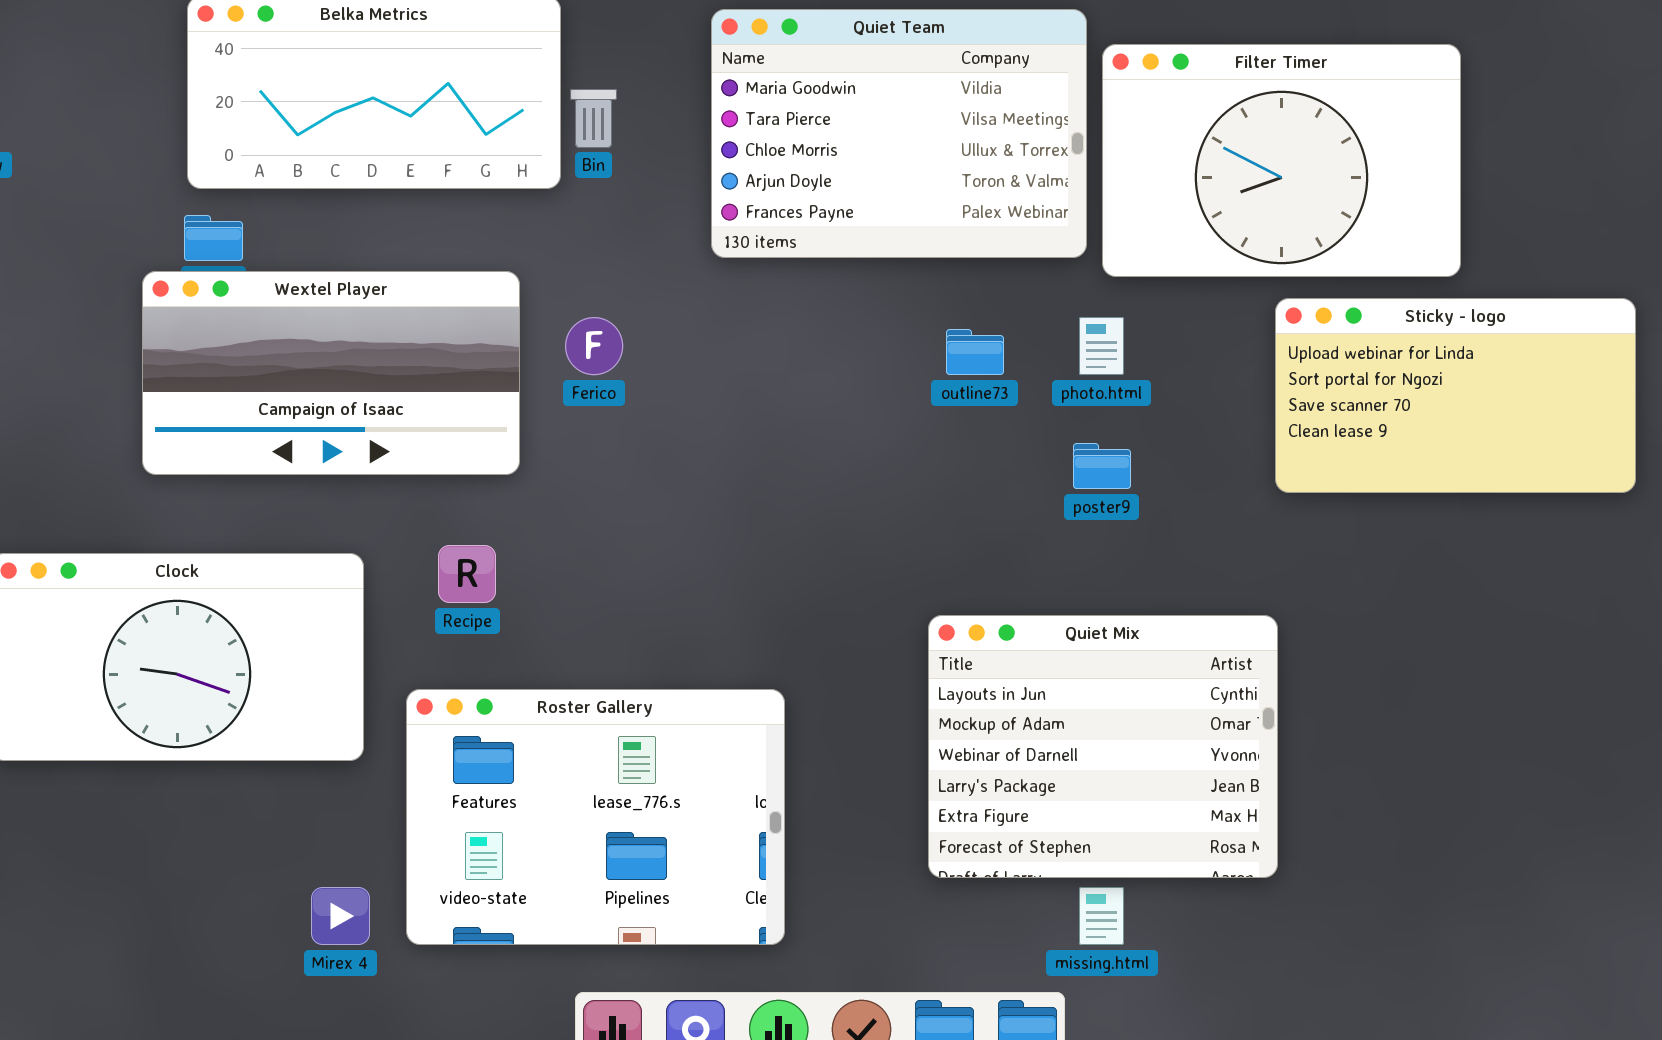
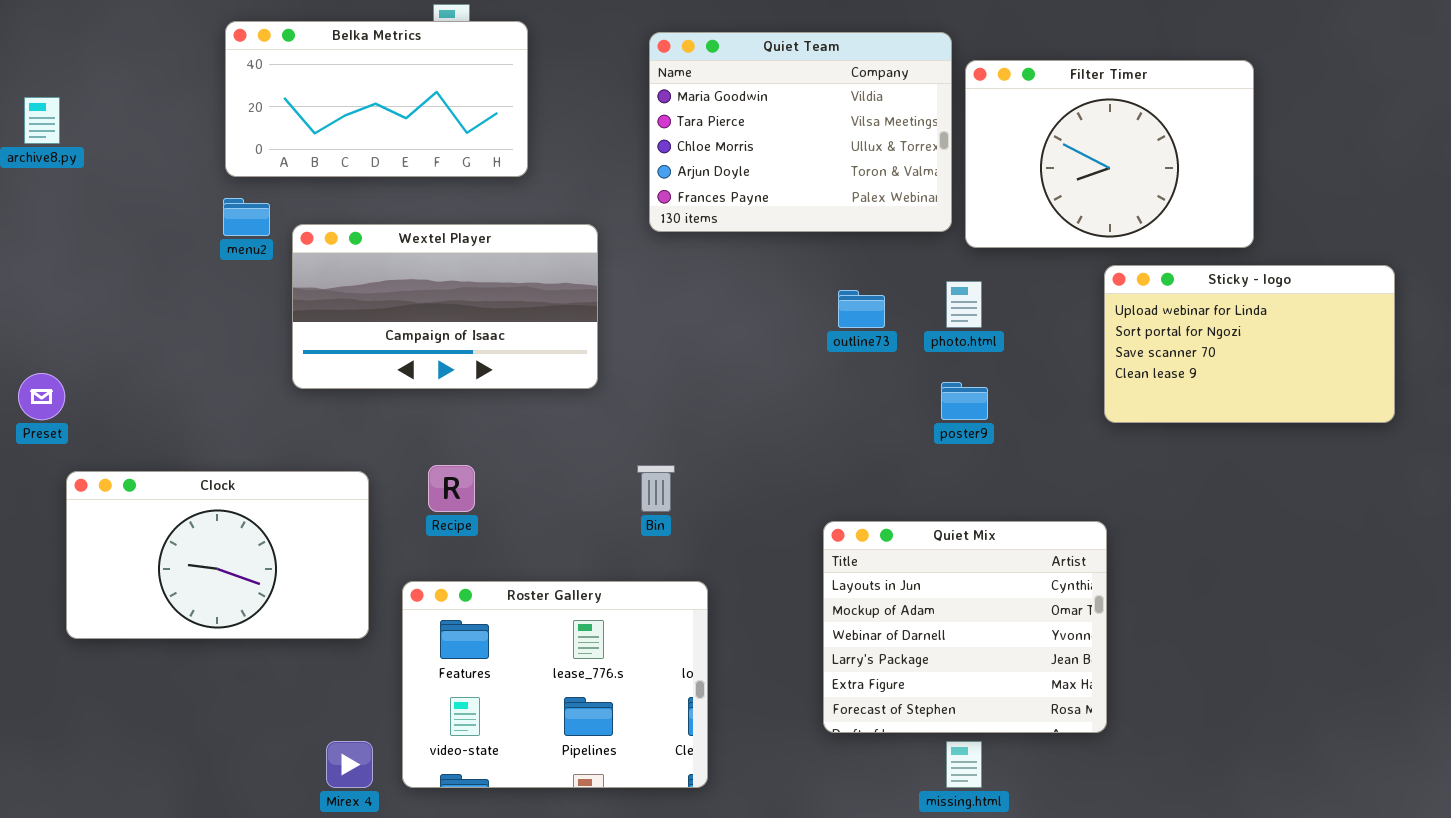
Bin: [570,89,617,148] -> [637,465,675,512], moved
Wextel Player: [142,271,520,475] -> [292,224,598,389], moved

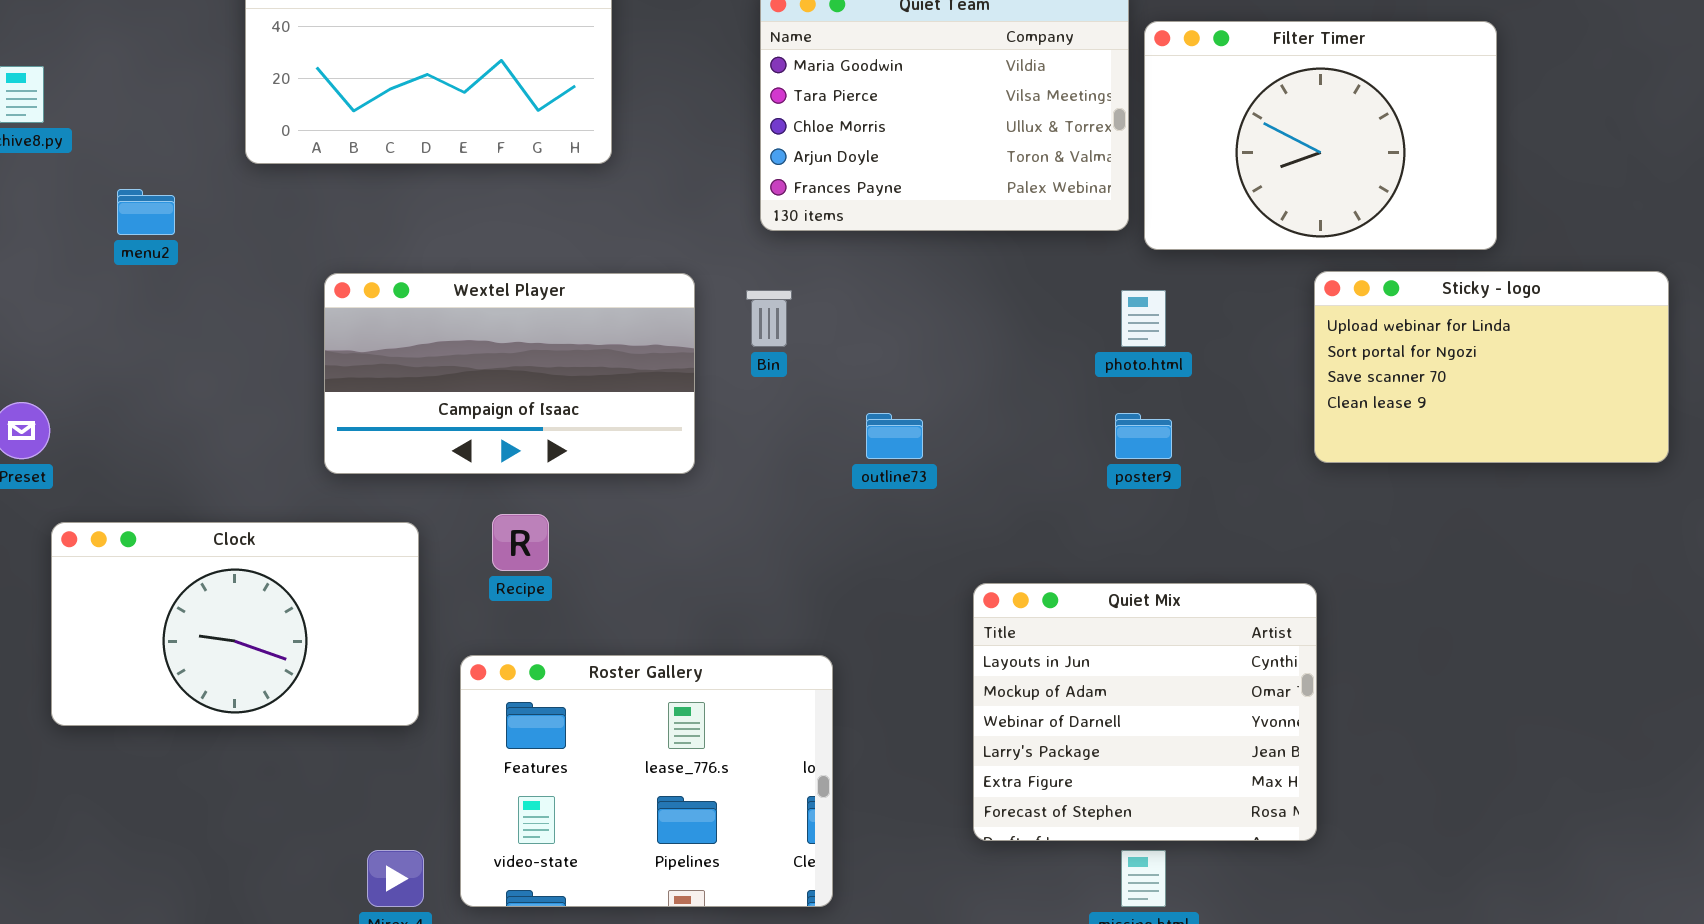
menu2: [223,198,270,236] -> [117,189,175,235], moved
Wextel Player: [292,224,598,389] -> [324,273,695,474], moved
outline73: [838,290,885,328] -> [866,413,923,459], moved
Bin: [637,465,675,512] -> [746,290,792,347], moved

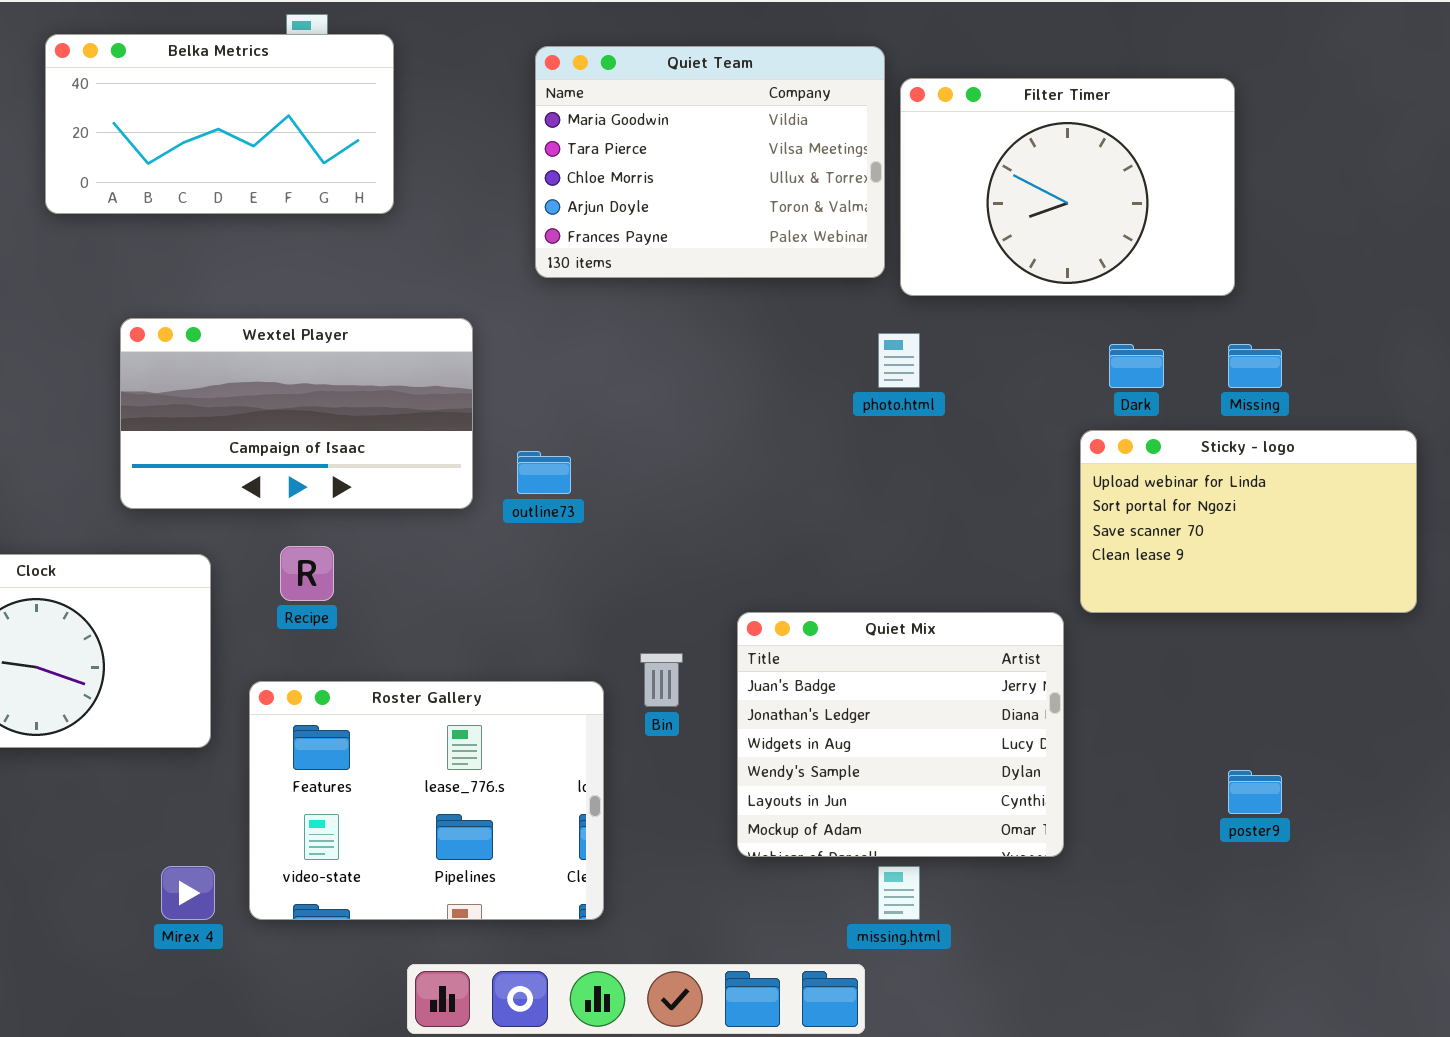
Sticky - logo: [1314,271,1669,463] -> [1080,430,1417,613], moved
Bin: [746,290,792,347] -> [640,653,683,707], moved
outline73: [866,413,923,459] -> [517,451,571,494], moved
poster9: [1115,413,1172,459] -> [1228,770,1282,814], moved
Quiet Mix: [973,583,1317,841] -> [737,612,1064,857], scrolled up 4 rows

